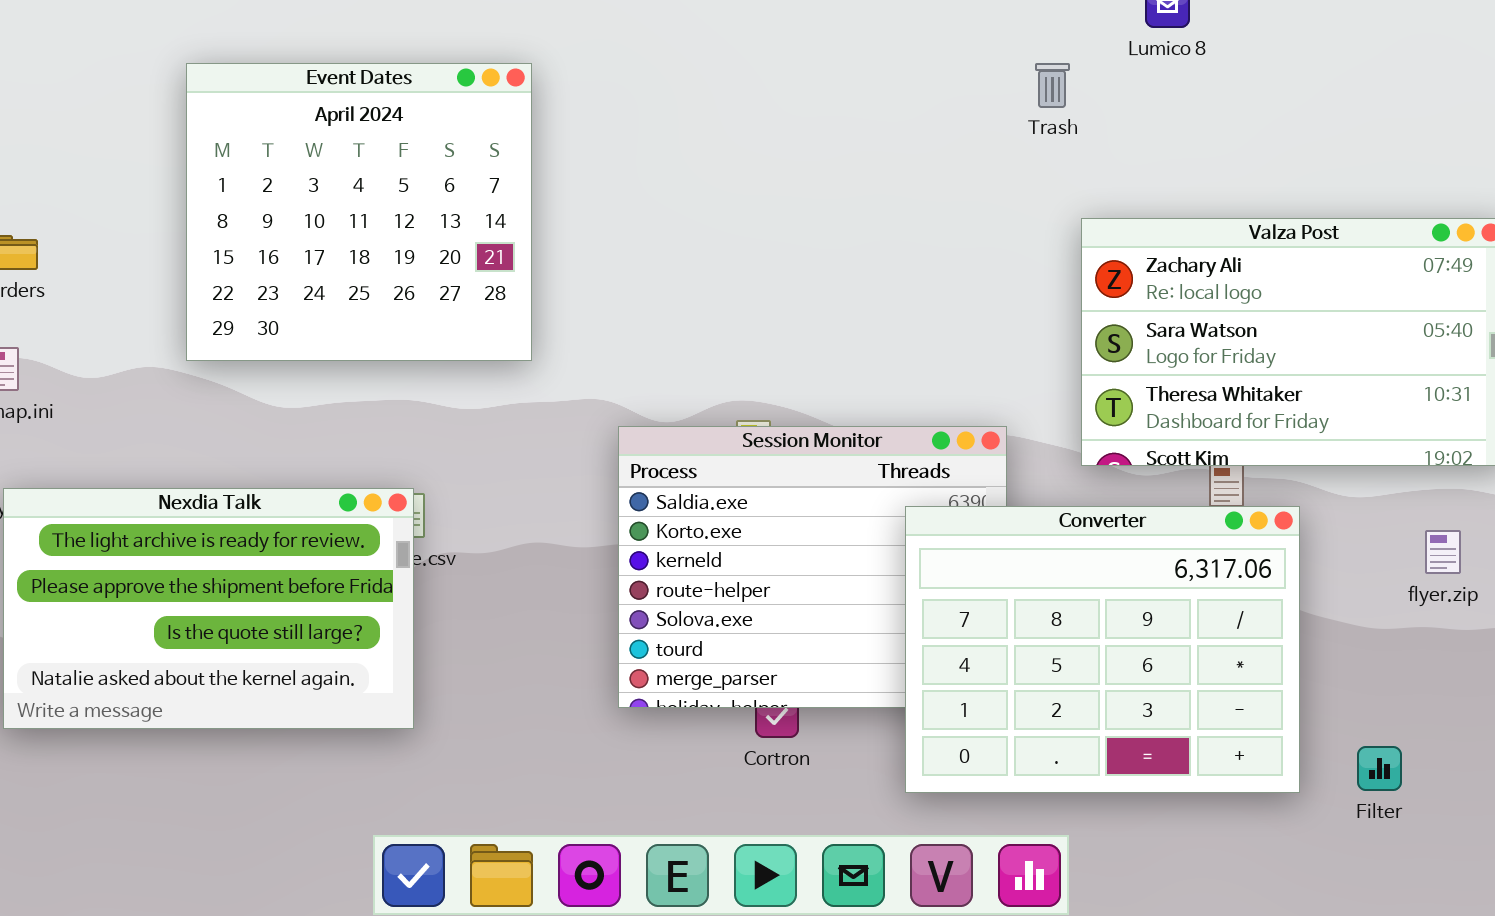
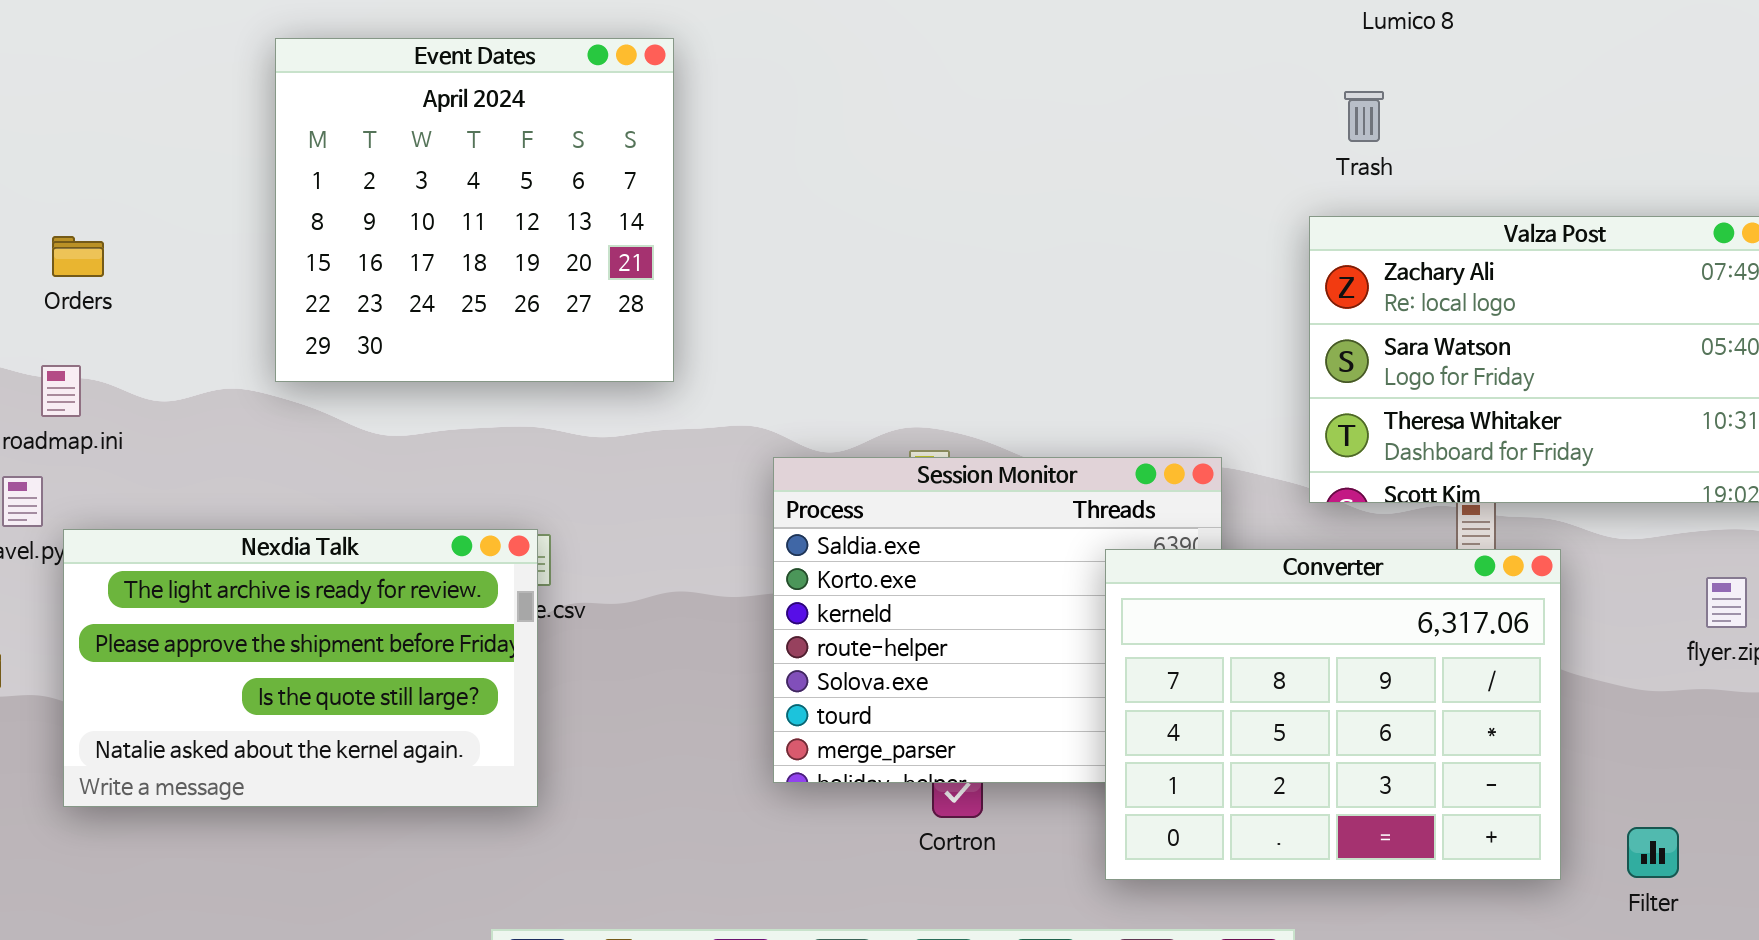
Trash: [1035,63,1070,108] -> [1344,91,1384,142], moved

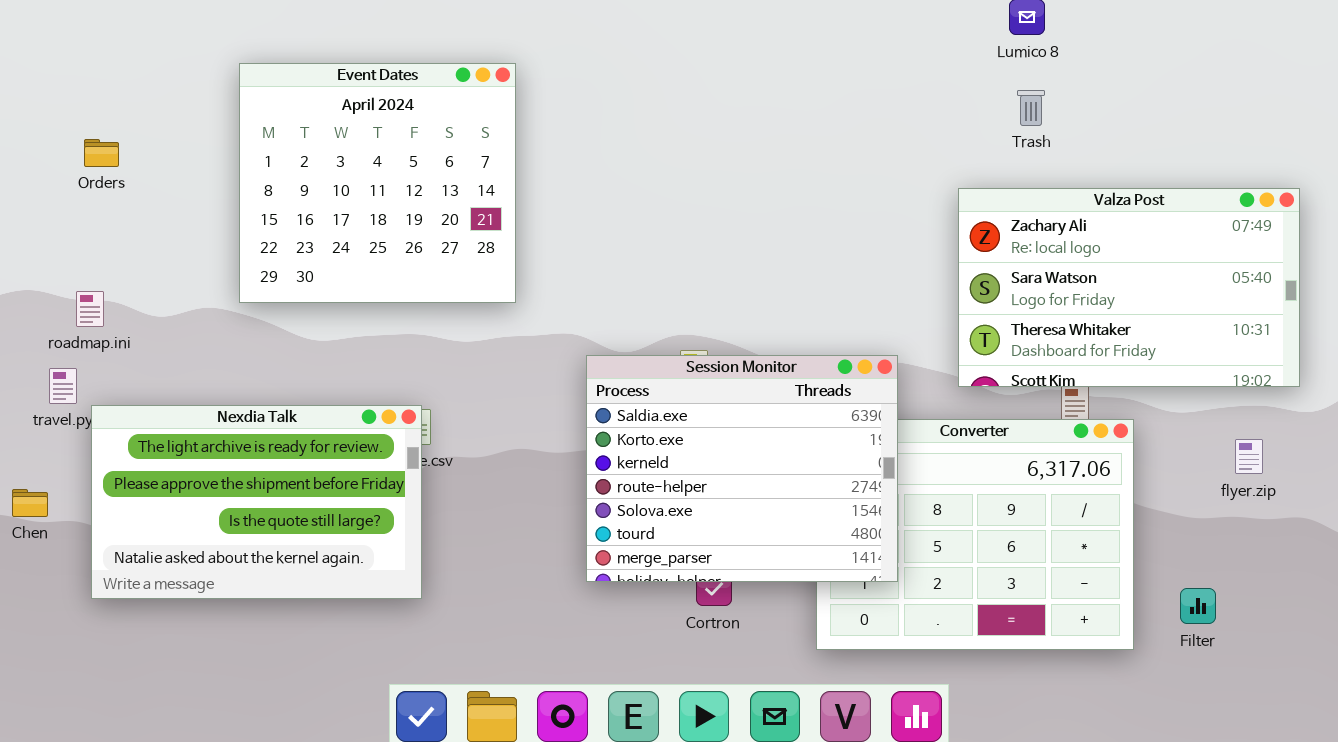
Trash: [1344,91,1384,142] -> [1017,90,1045,126], moved
Orders: [52,236,104,277] -> [84,139,119,167], moved
Session Monitor: [773,457,1222,783] -> [586,355,898,582], raised
Filter: [1627,827,1679,878] -> [1180,588,1216,624], moved

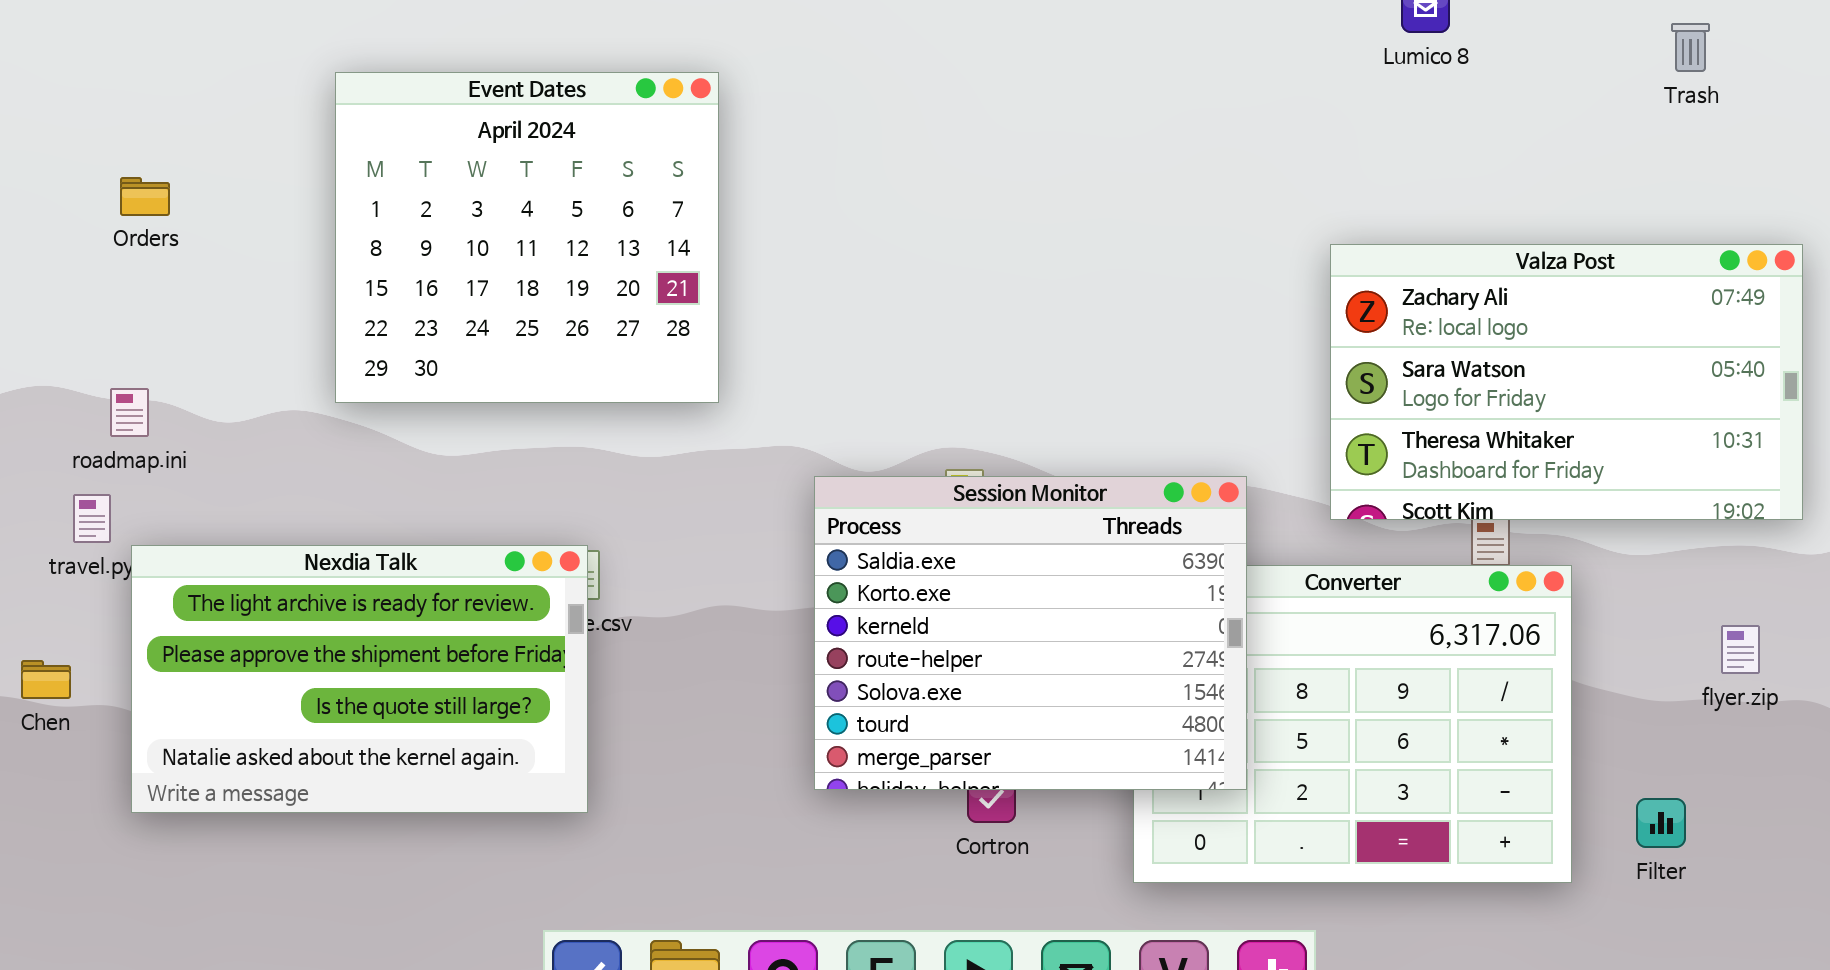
Trash: [1017,90,1045,126] -> [1671,23,1710,72], moved
flyer.zip: [1235,439,1263,474] -> [1721,625,1760,674], moved

